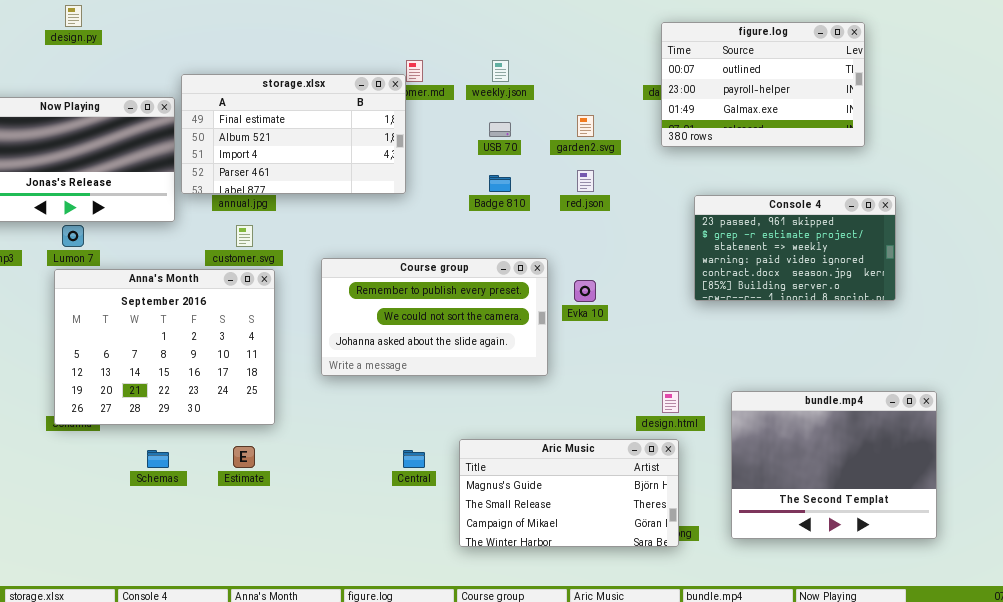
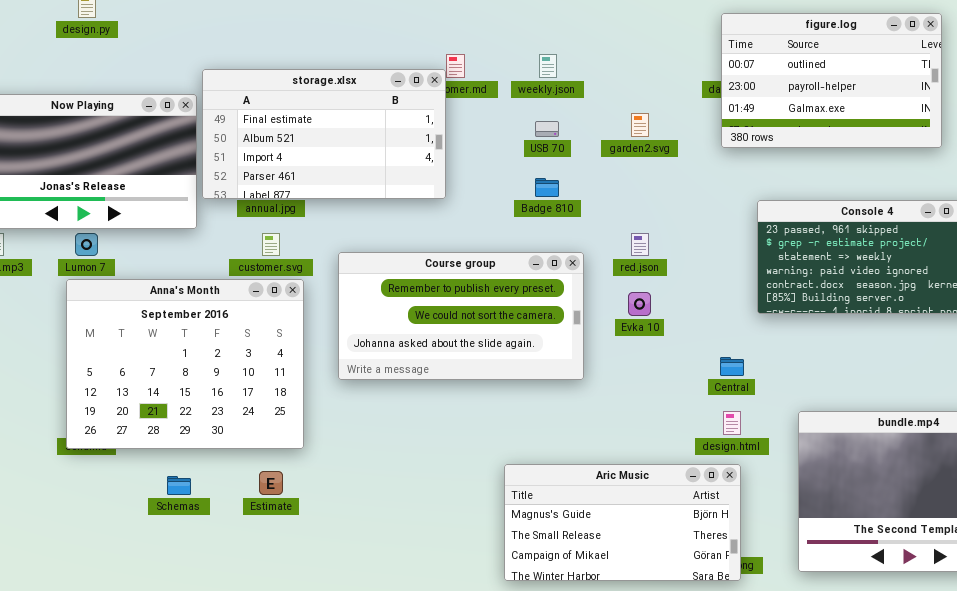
red.json: [577,170,594,192] -> [631,233,649,256], moved
Course group: [321,258,548,376] -> [338,252,584,380], moved
Central: [403,450,425,468] -> [720,357,744,376], moved

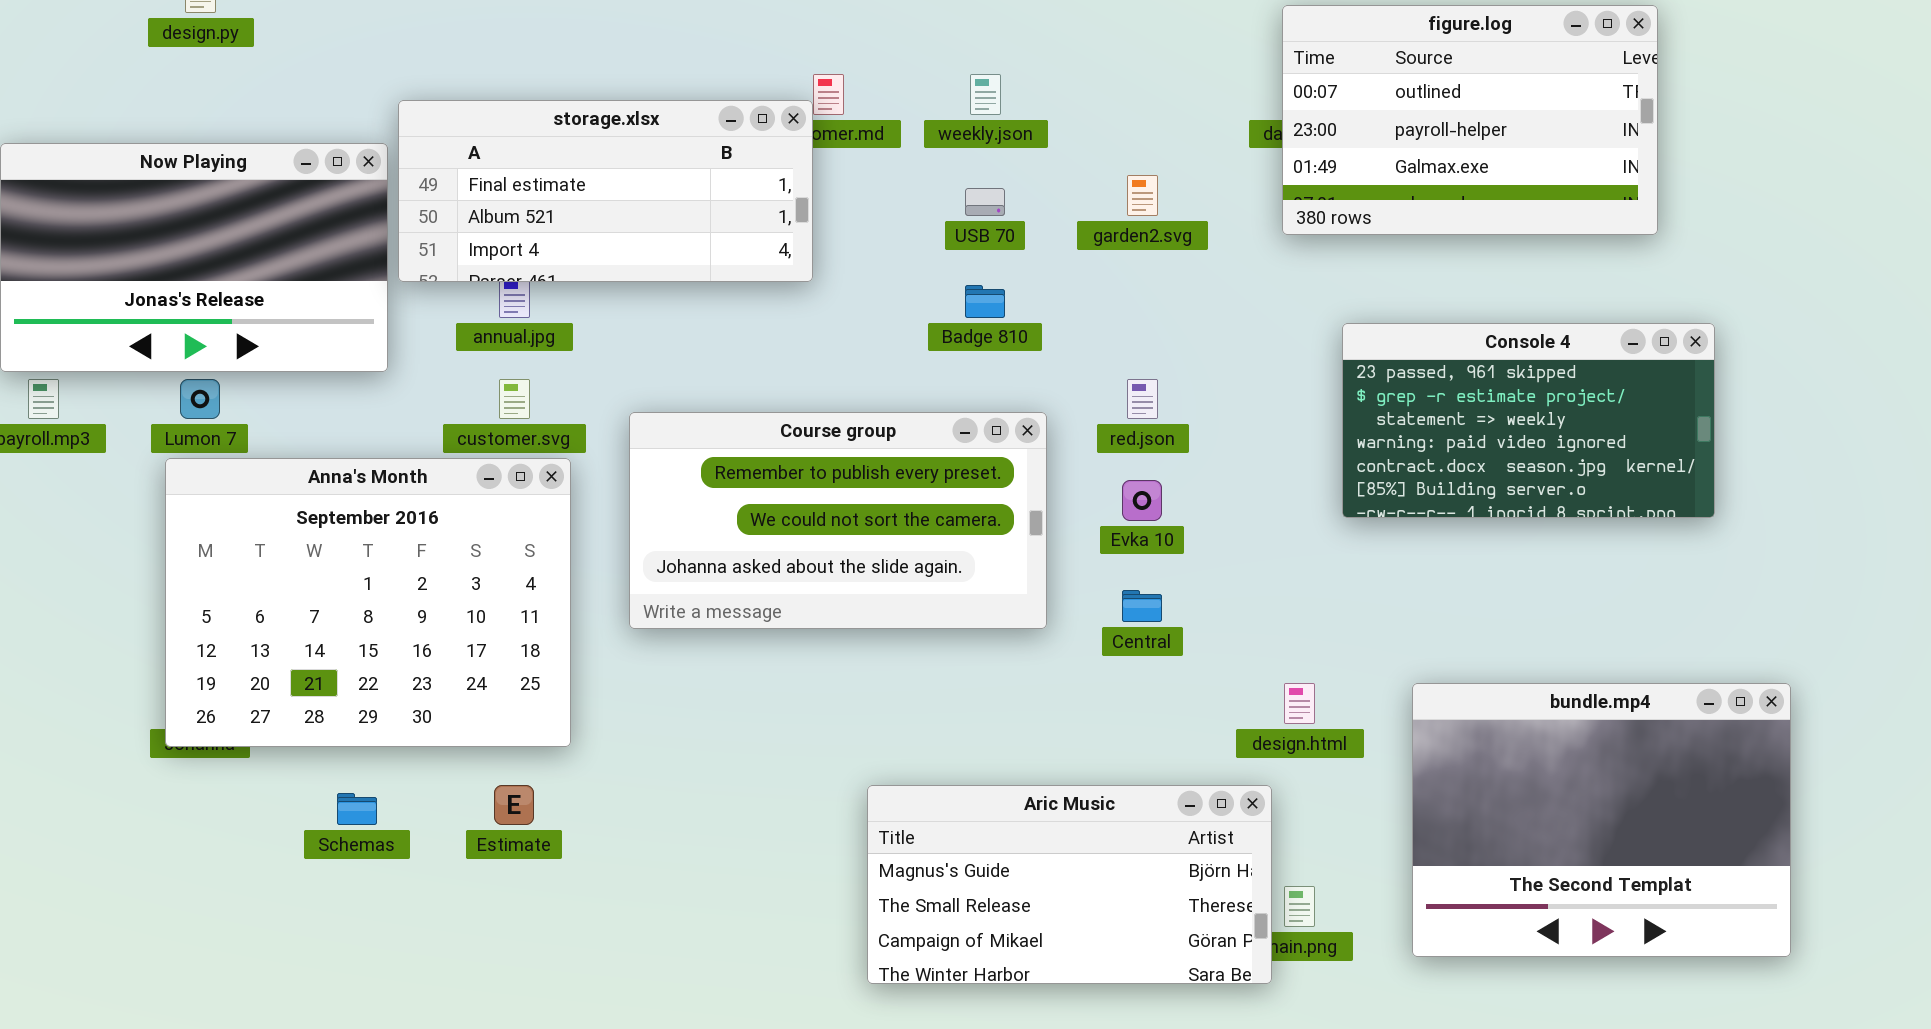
storage.xlsx: [202,69,446,199] -> [398,100,813,282], resized
Central: [720,357,744,376] -> [1122,590,1162,622], moved
Aric Music: [504,464,741,581] -> [867,785,1272,984], moved

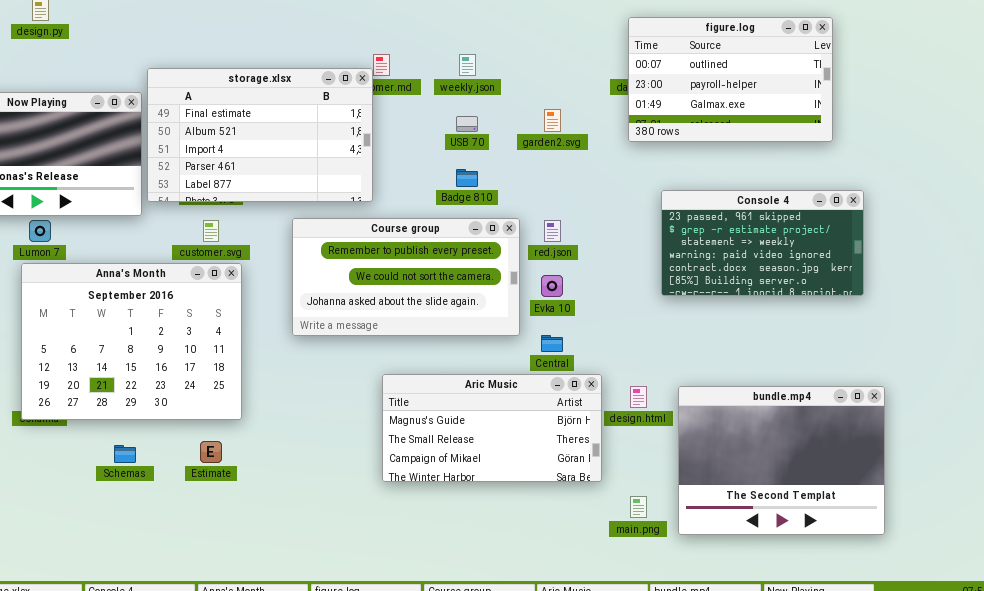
storage.xlsx: [398,100,813,282] -> [147,68,373,202], resized
Course group: [629,412,1047,629] -> [292,218,520,336], moved
bundle.mp4: [1412,683,1791,957] -> [678,386,885,535], moved
Aric Music: [867,785,1272,984] -> [382,374,602,482], moved

